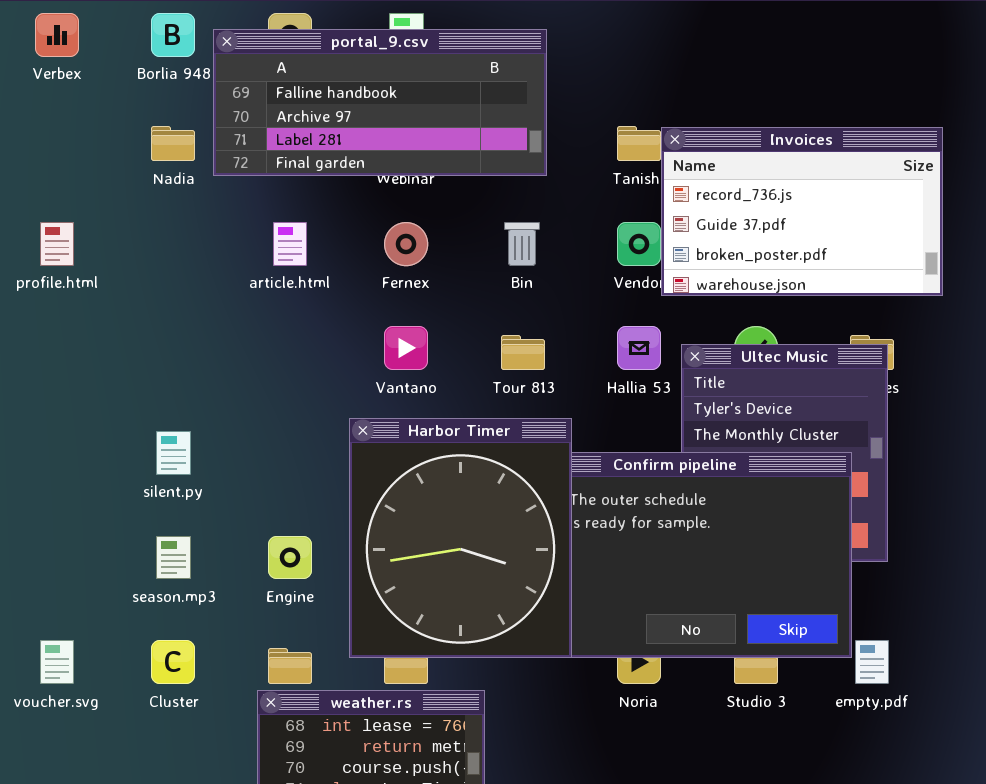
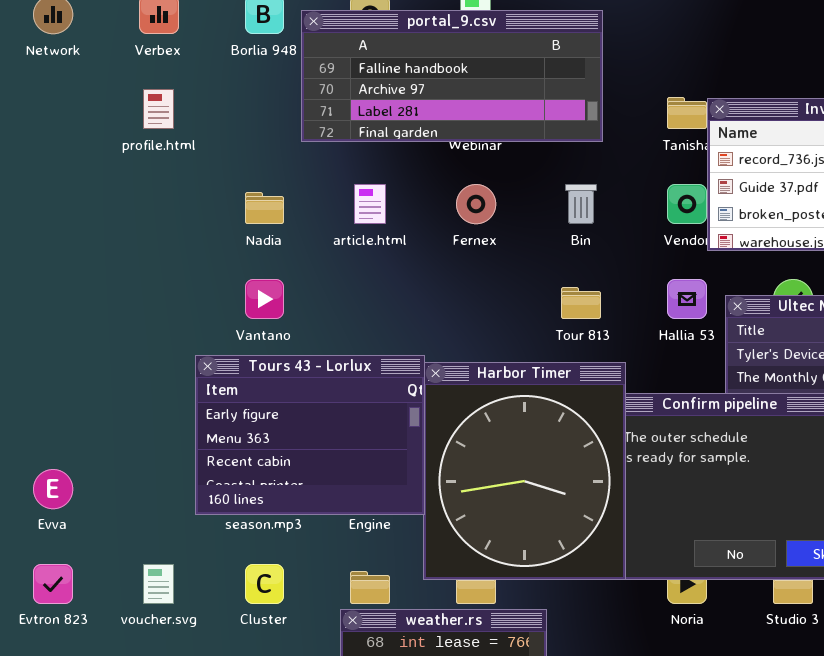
Nadia: [151,126,195,161] -> [245,192,284,224], moved
profile.html: [40,222,74,266] -> [143,89,174,129], moved
Vantano: [384,326,428,370] -> [245,279,284,319], moved
Tours 43 - Lorlux: none -> [195,355,425,515], opened

